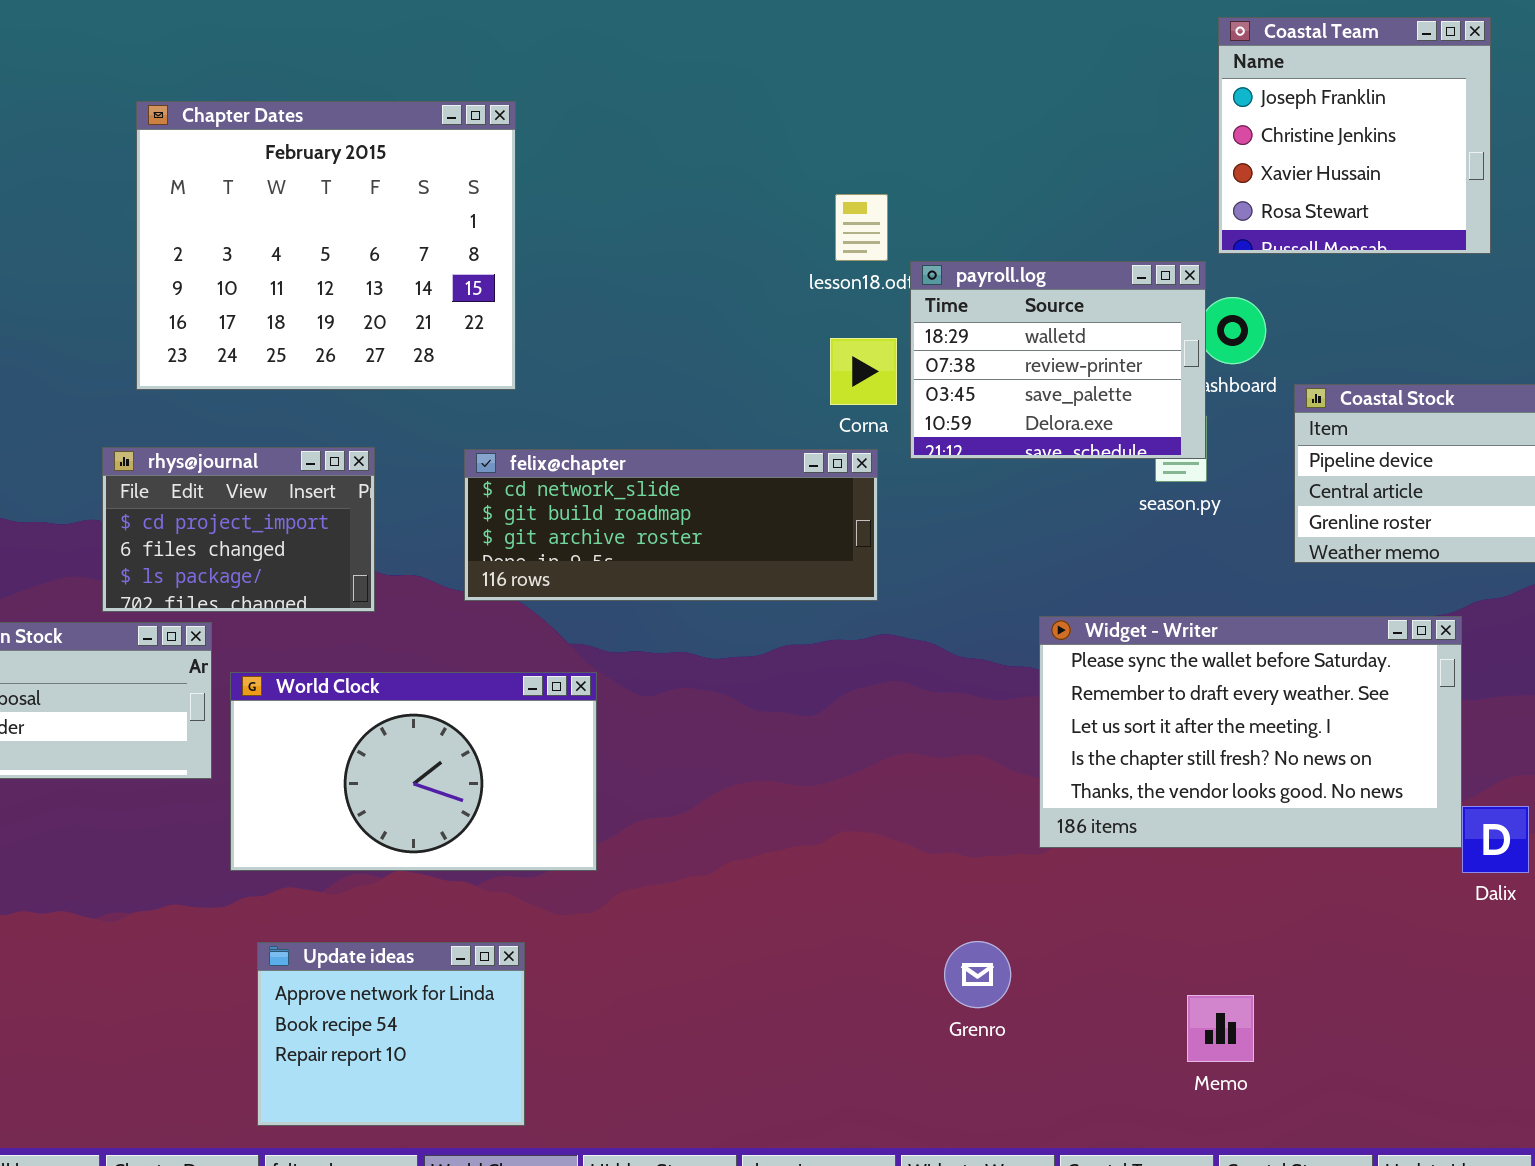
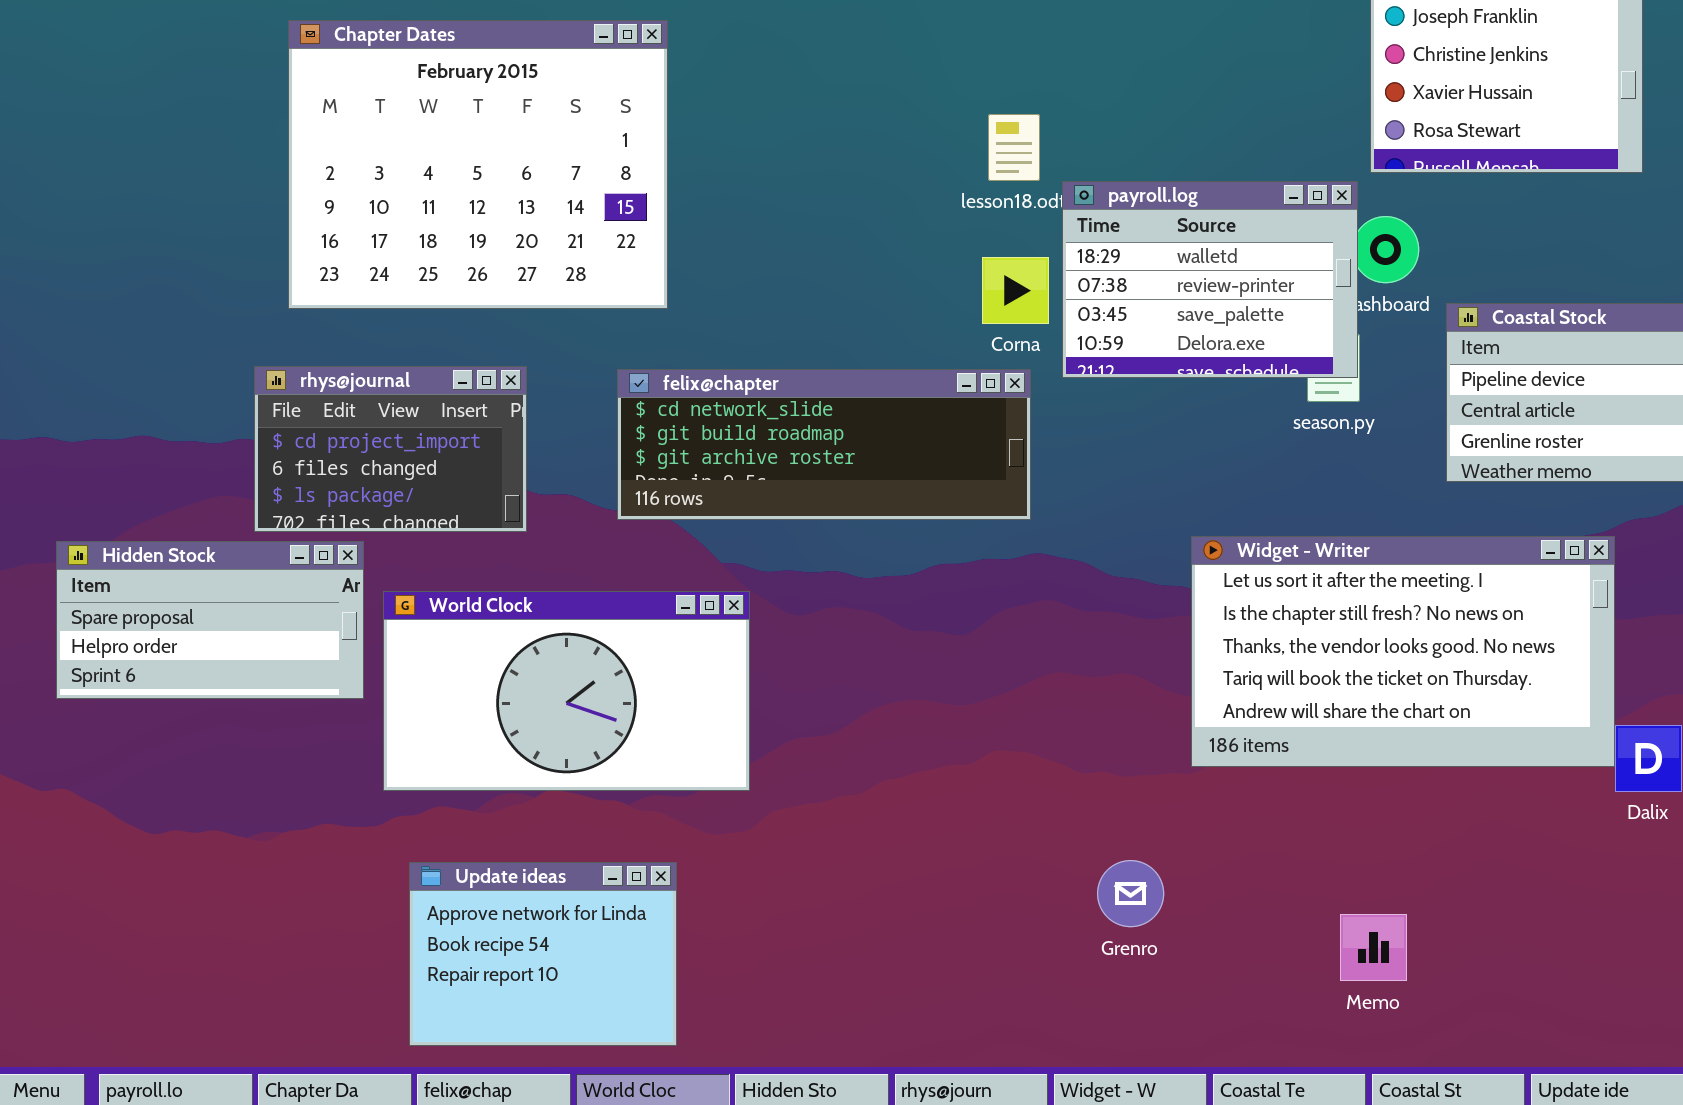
Widget - Writer: [1039,616,1462,848] -> [1191,536,1615,767], scrolled down 2 rows

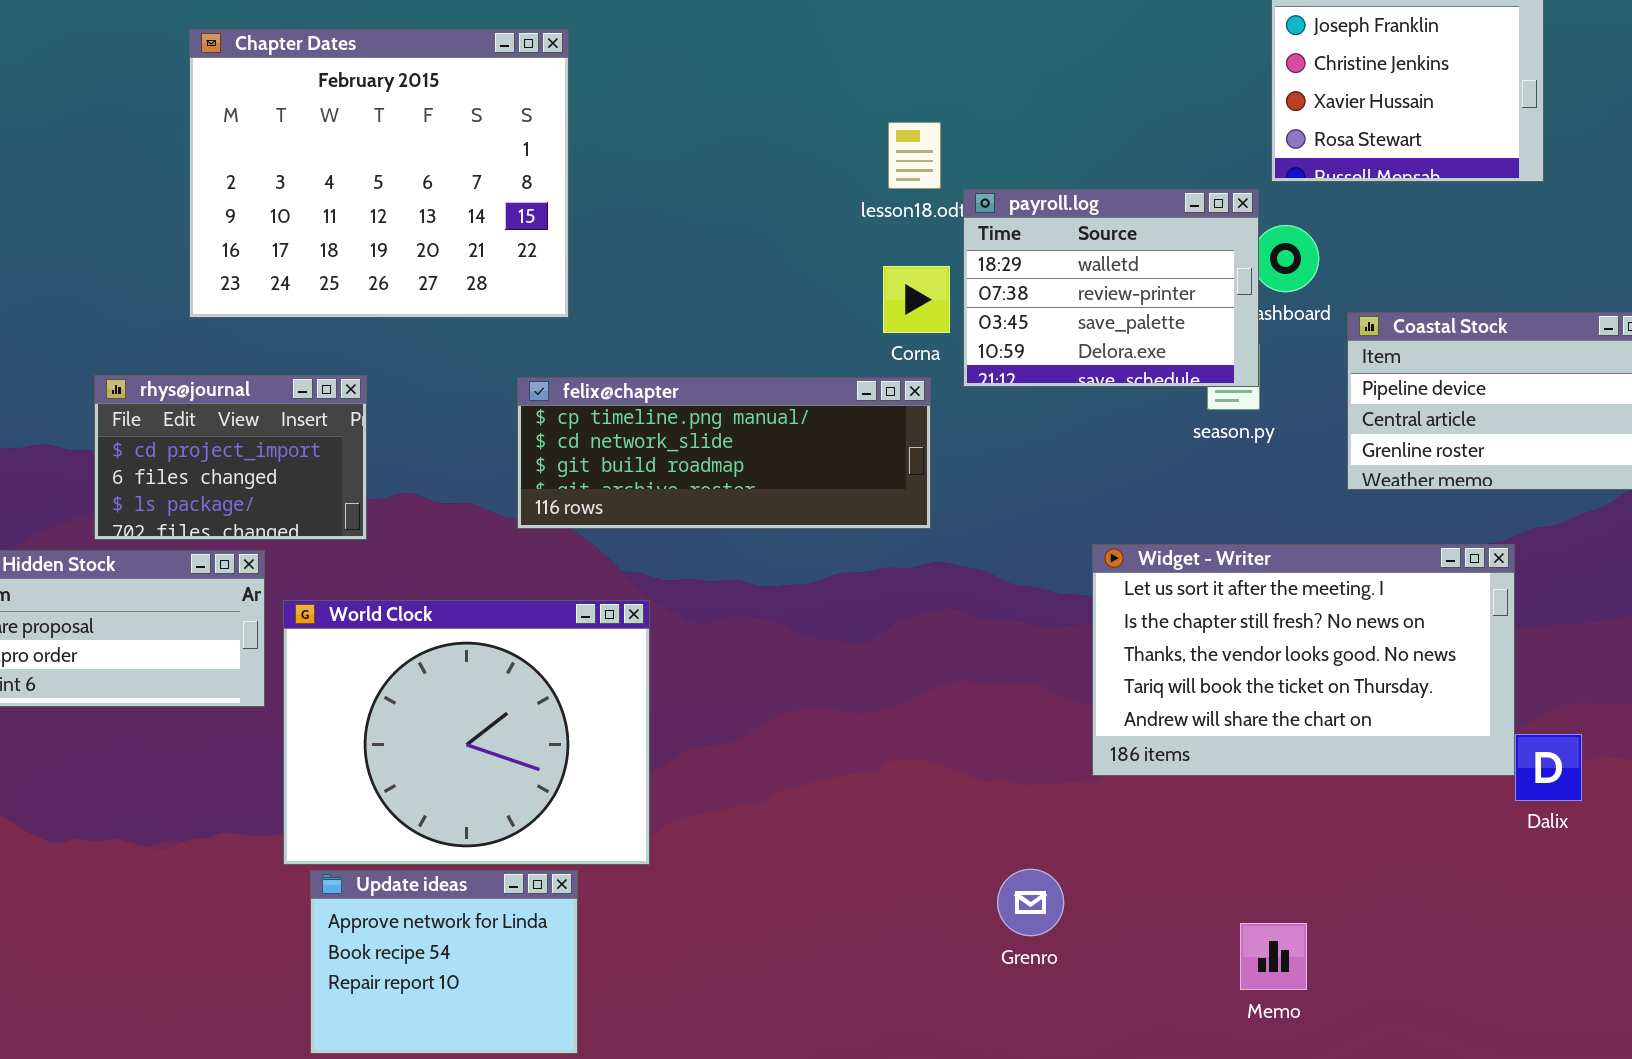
rhys@journal: [254,366,527,532] -> [94,375,367,540], moved
felix@chapter: [617,369,1031,520] -> [517,377,931,529], scrolled up 1 row
World Clock: [383,591,750,791] -> [283,600,650,865], resized

